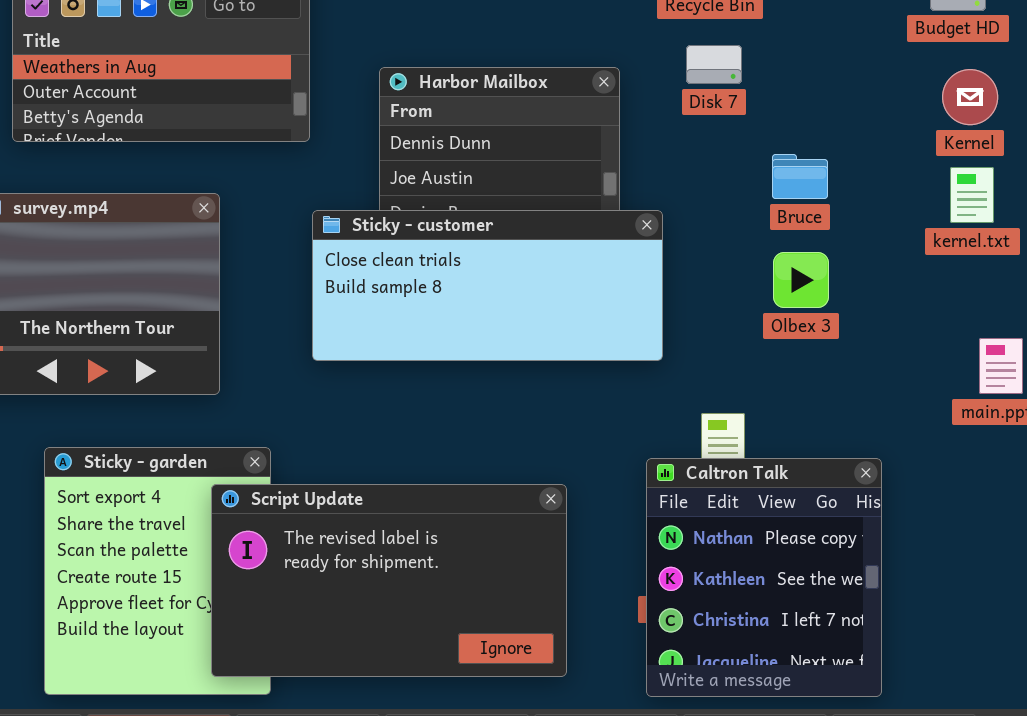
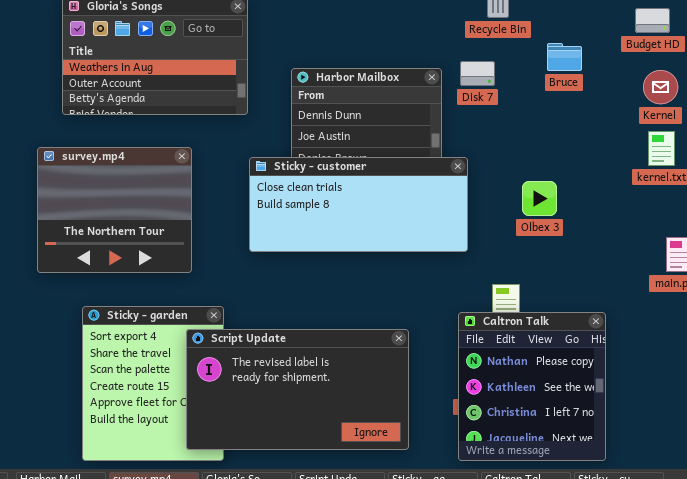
Disk 7: [686,45,742,84] -> [460,61,495,86], moved
Bruce: [772,154,828,199] -> [547,43,582,71], moved
Olbex 3: [773,252,829,308] -> [522,181,557,216], moved

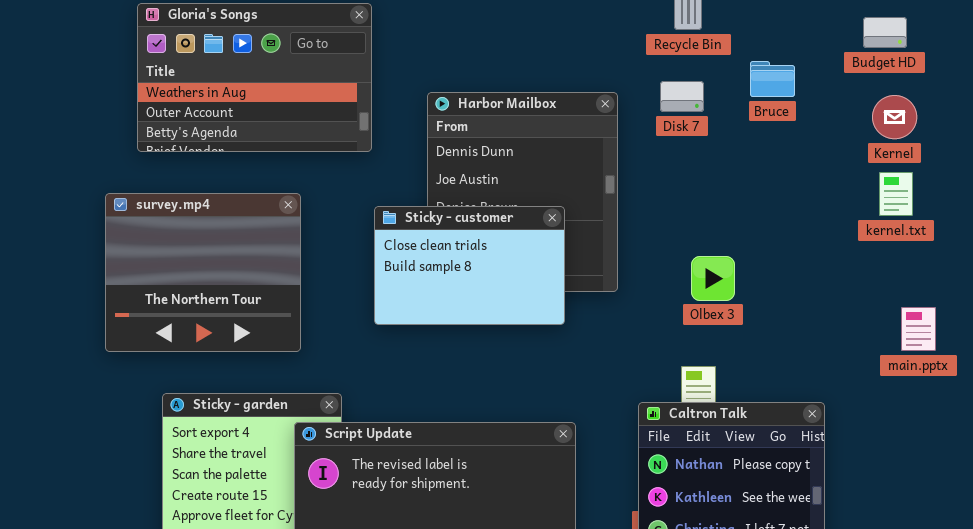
Disk 7: [460,61,495,86] -> [660,81,704,112], moved
Sticky - customer: [249,157,468,252] -> [374,206,565,325], resized
Olbex 3: [522,181,557,216] -> [691,256,735,301], moved

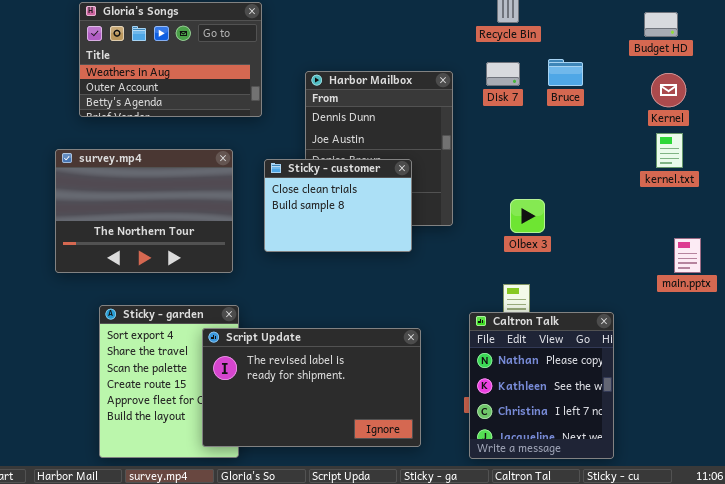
Bruce: [750,61,795,97] -> [548,59,583,86], moved
survey.mp4: [105,193,301,352] -> [55,149,233,273], resized

